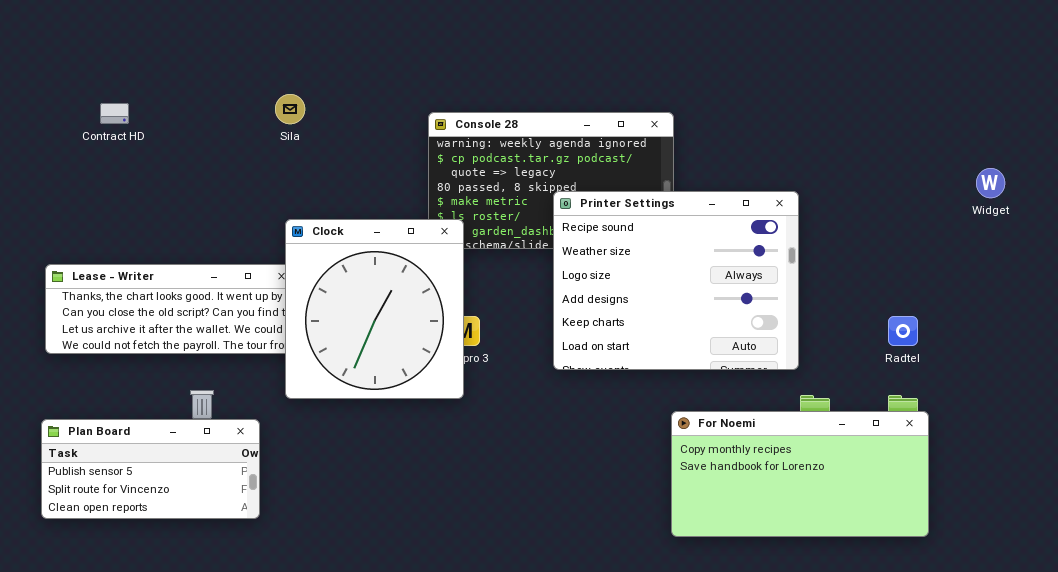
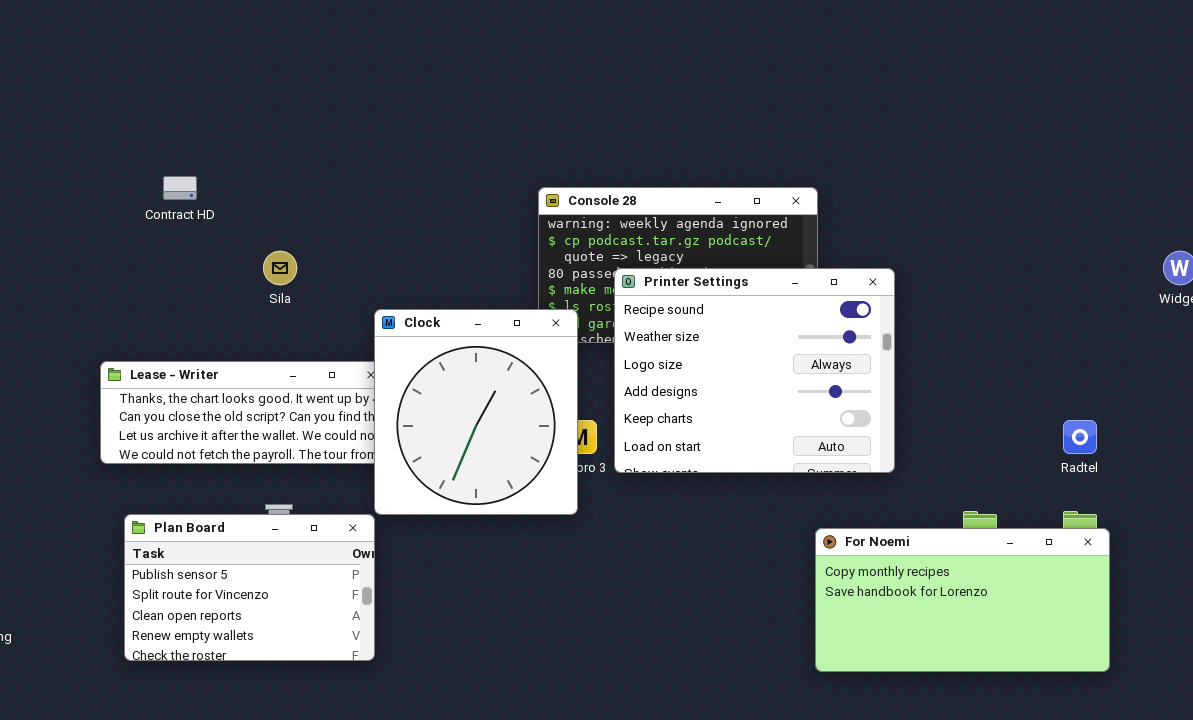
Sila: [275,94,305,124] -> [263,251,297,285], moved
Printer Settings: [553,191,799,370] -> [614,268,895,473], moved
Plan Board: [41,419,260,519] -> [124,514,375,661], moved, resized

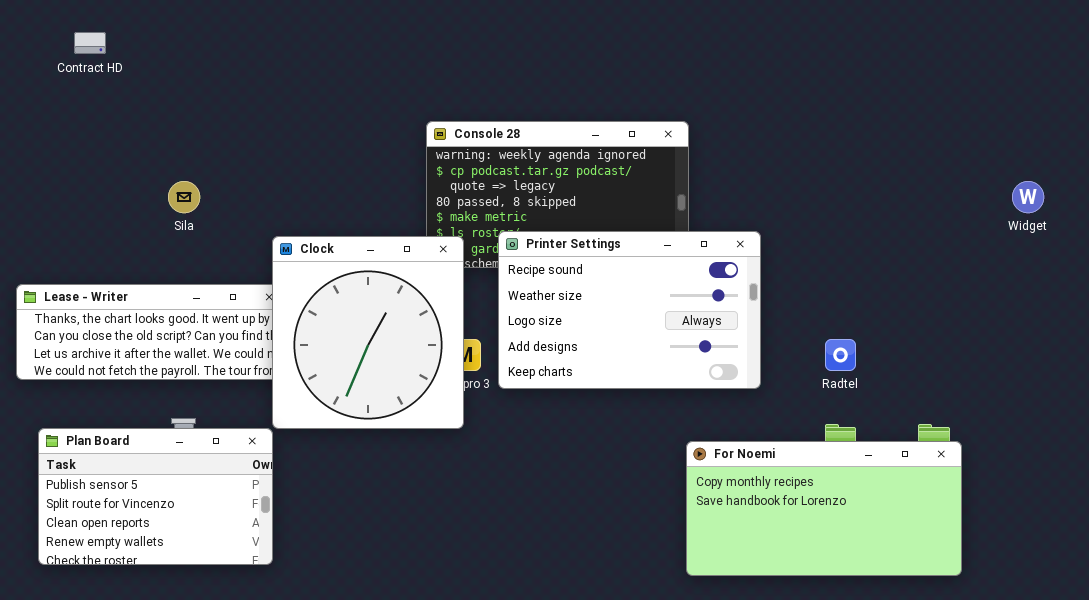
Contract HD: [163,176,197,200] -> [74,32,106,54], moved
Printer Settings: [614,268,895,473] -> [498,231,761,389], resized
Radtel: [1063,420,1097,454] -> [825,339,856,371], moved

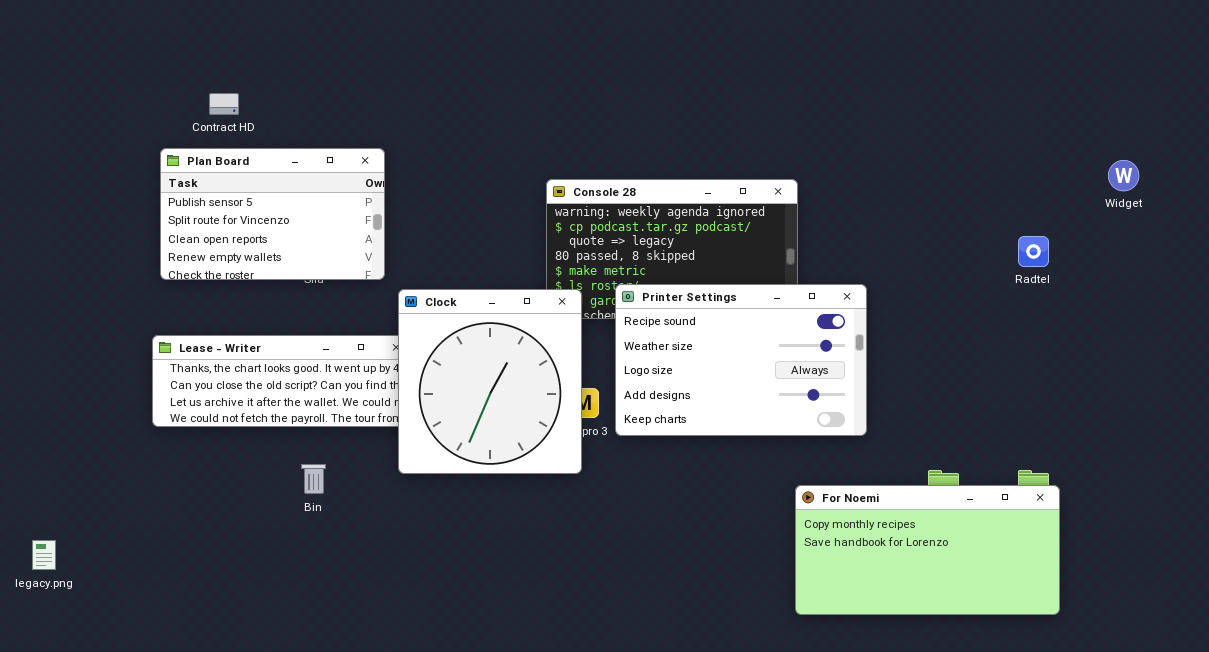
Widget: [1012,181,1044,213] -> [1108,160,1139,191], moved
Radtel: [825,339,856,371] -> [1018,236,1049,267], moved
Plan Board: [38,428,273,565] -> [160,148,385,280], moved

